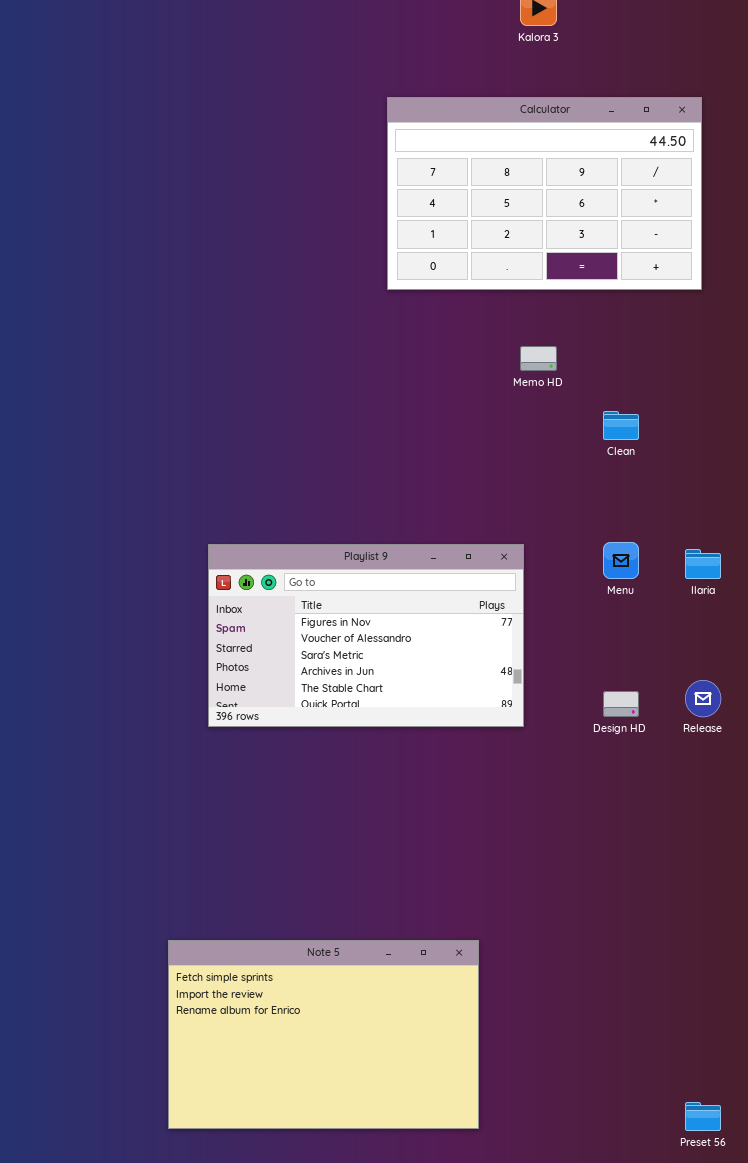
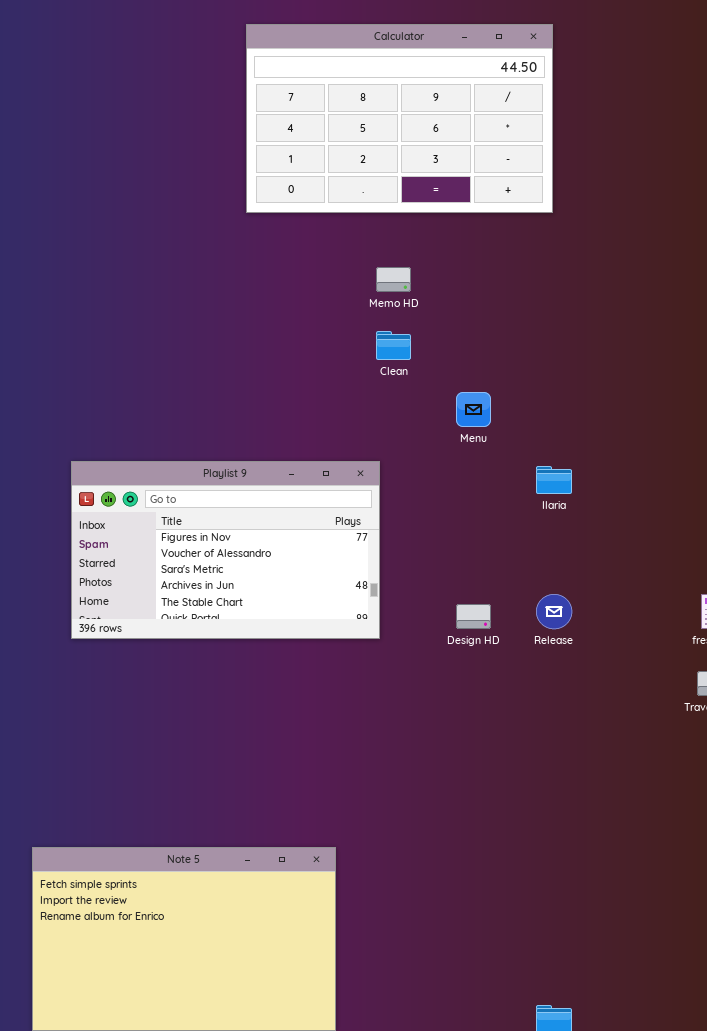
Clean: [603,411,639,440] -> [376,331,411,360], moved
Menu: [603,542,639,579] -> [456,392,491,427], moved

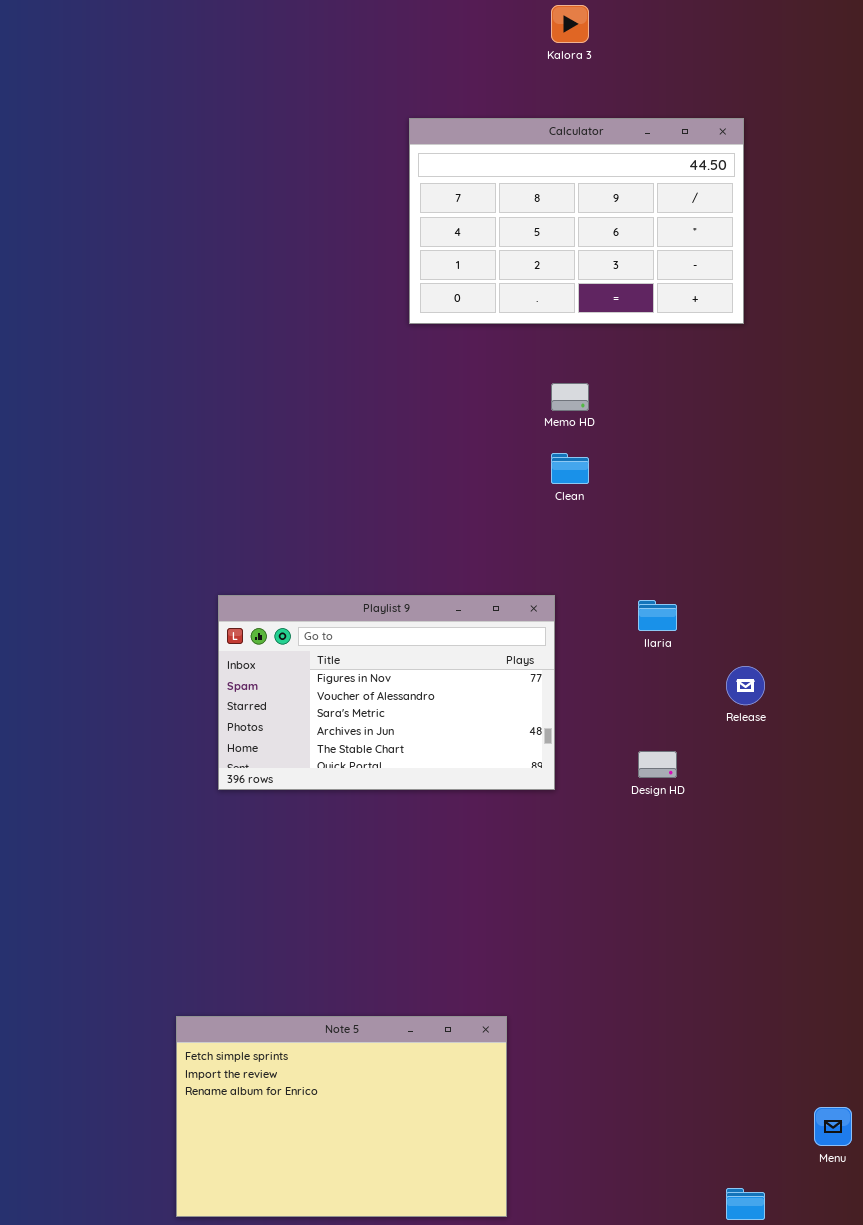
Menu: [456,392,491,427] -> [814,1107,852,1146], moved
Ilaria: [536,466,572,494] -> [638,600,677,631], moved
Release: [536,594,572,629] -> [726,666,765,705], moved

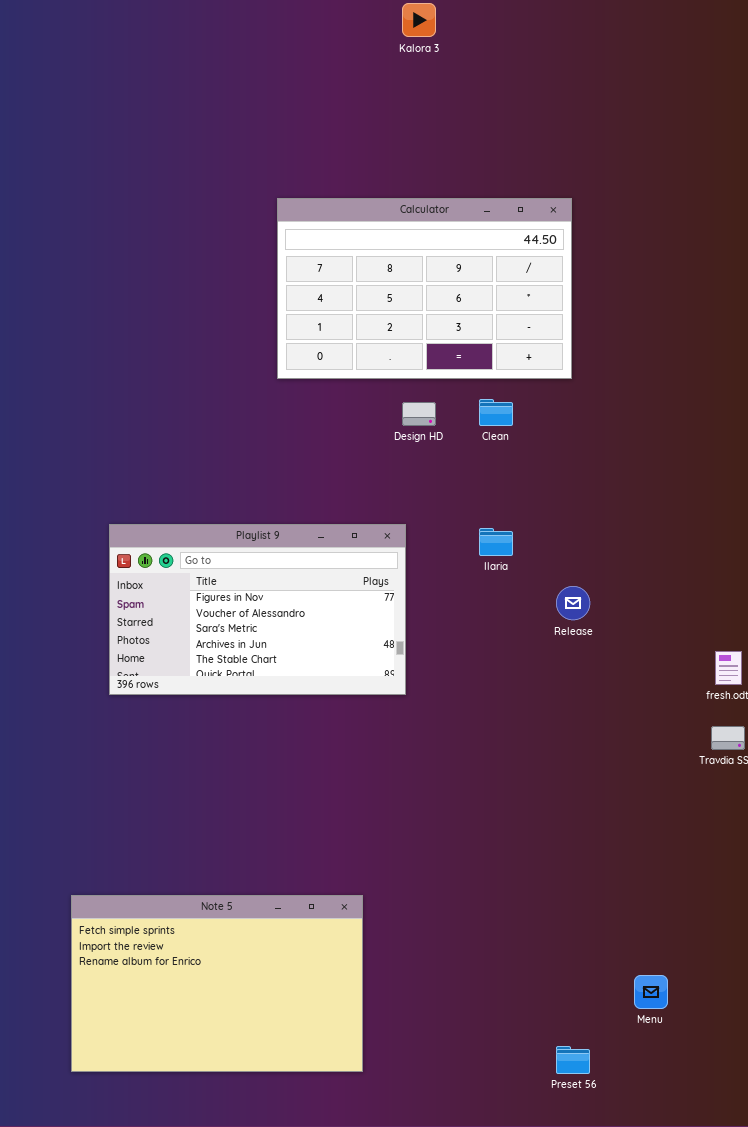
Calculator: [409,118,744,324] -> [277,198,572,379], moved
Clean: [551,453,589,484] -> [479,399,513,426], moved
Design HD: [638,751,677,778] -> [402,402,436,426], moved

